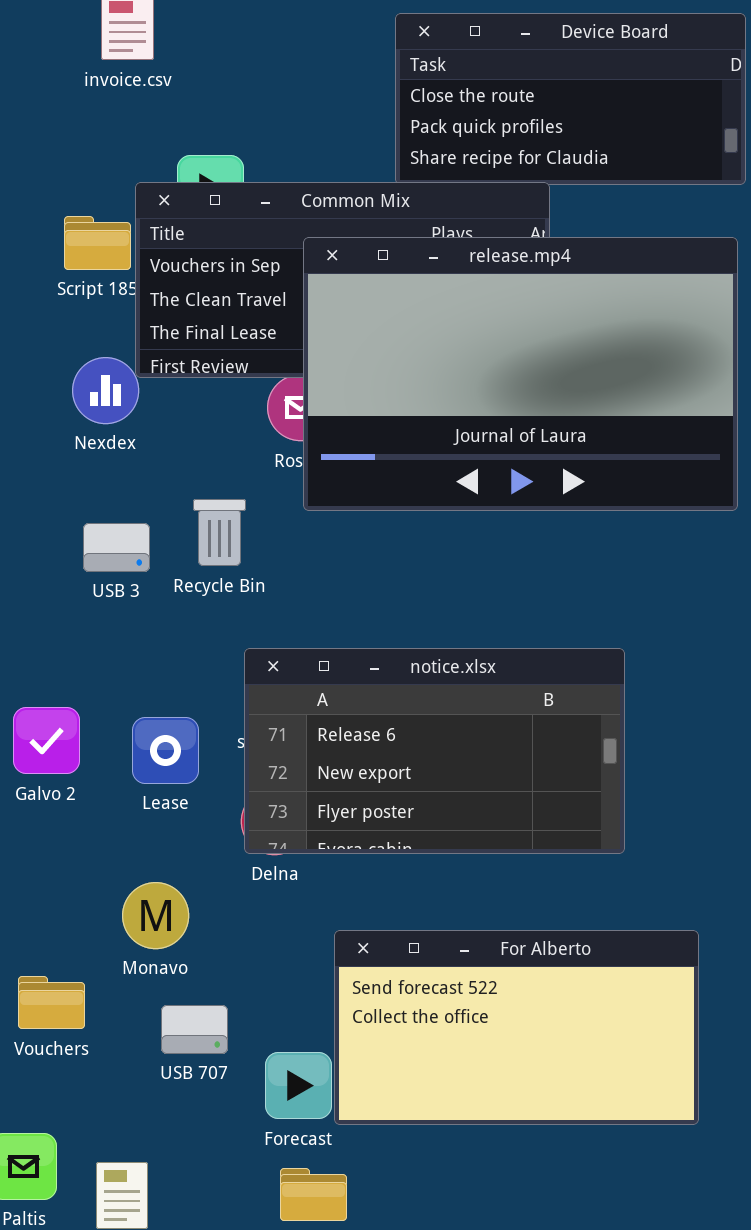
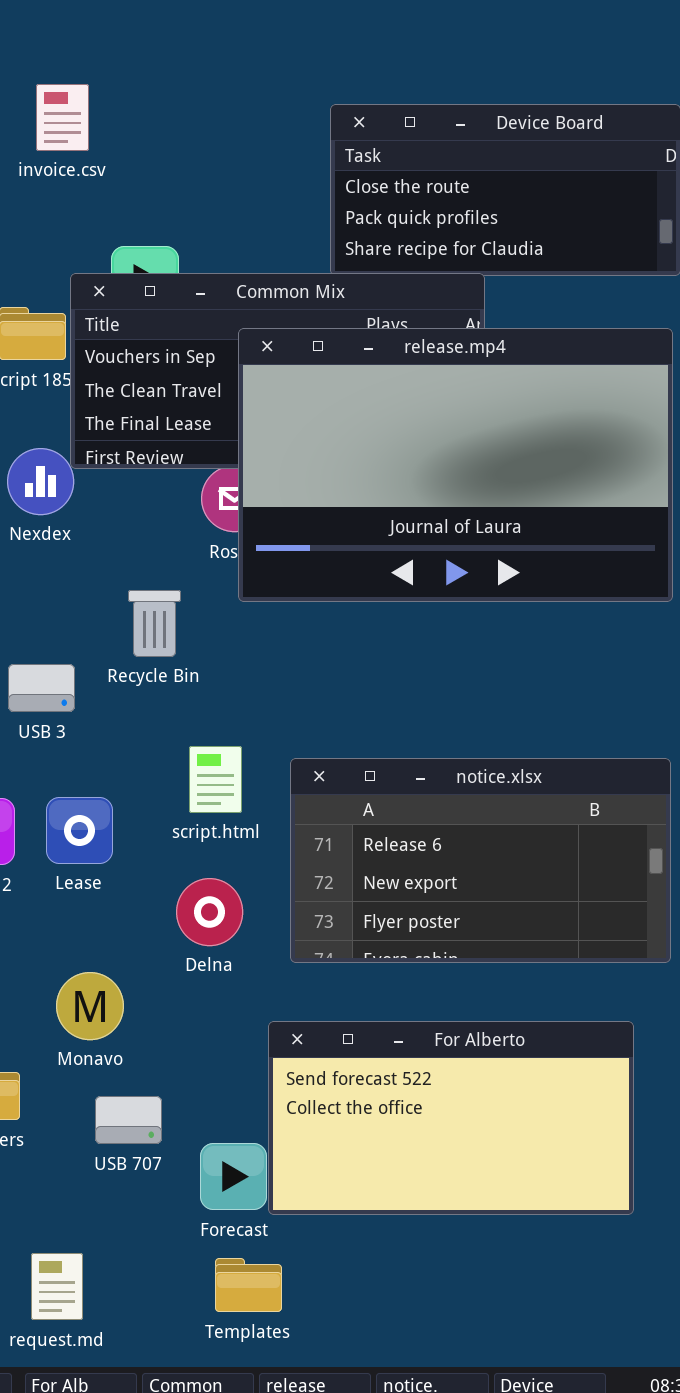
USB 3: [83,523,150,572] -> [8,664,75,712], moved
notice.xlsx: [244,648,625,854] -> [290,758,671,963], moved
Lease: [132,717,199,784] -> [46,797,113,864], moved

